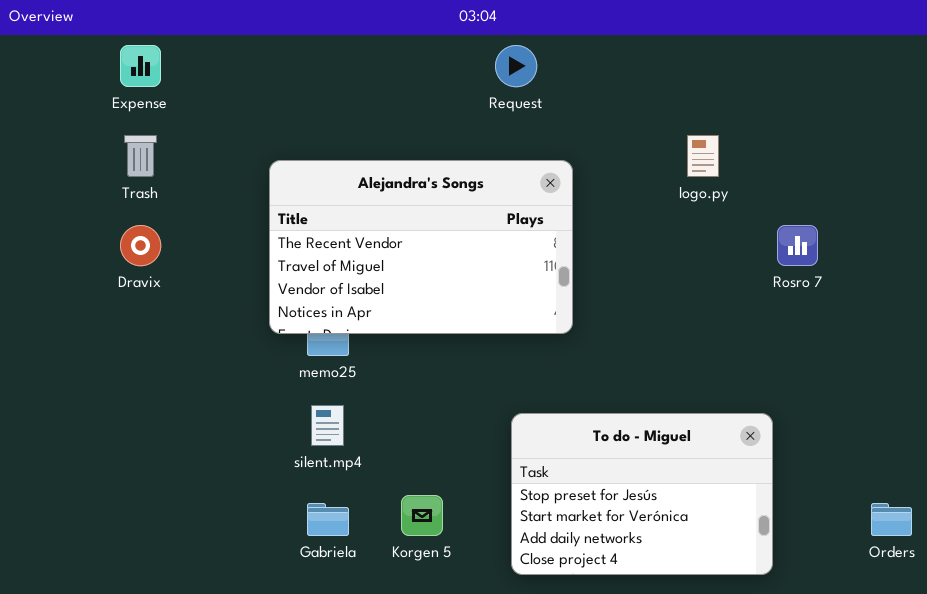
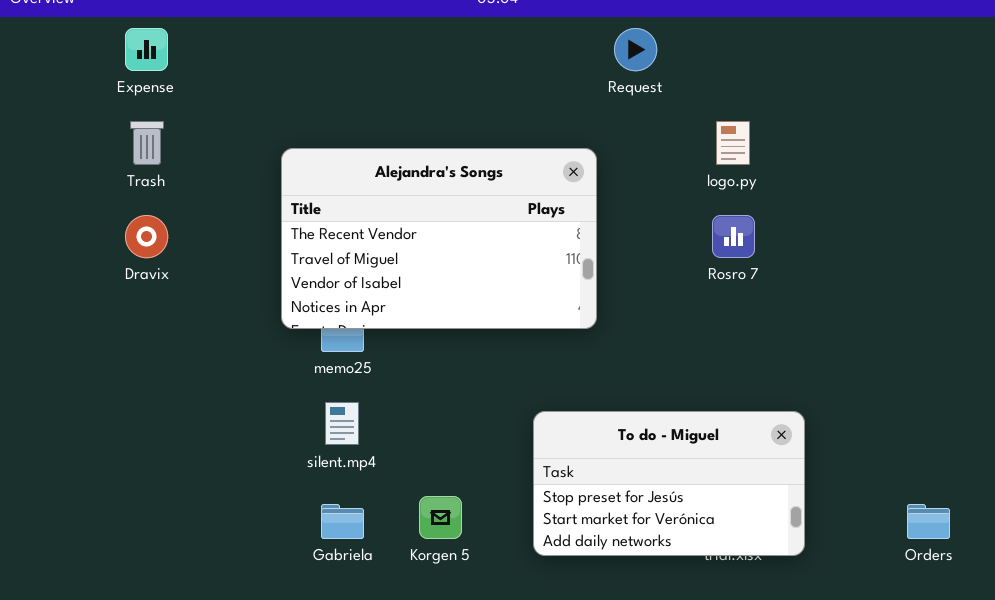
Request: [495,45,537,87] -> [614,28,657,71], moved
Rosro 7: [777,225,818,266] -> [712,215,755,258], moved
To do - Miguel: [511,413,773,575] -> [533,411,805,556], resized

